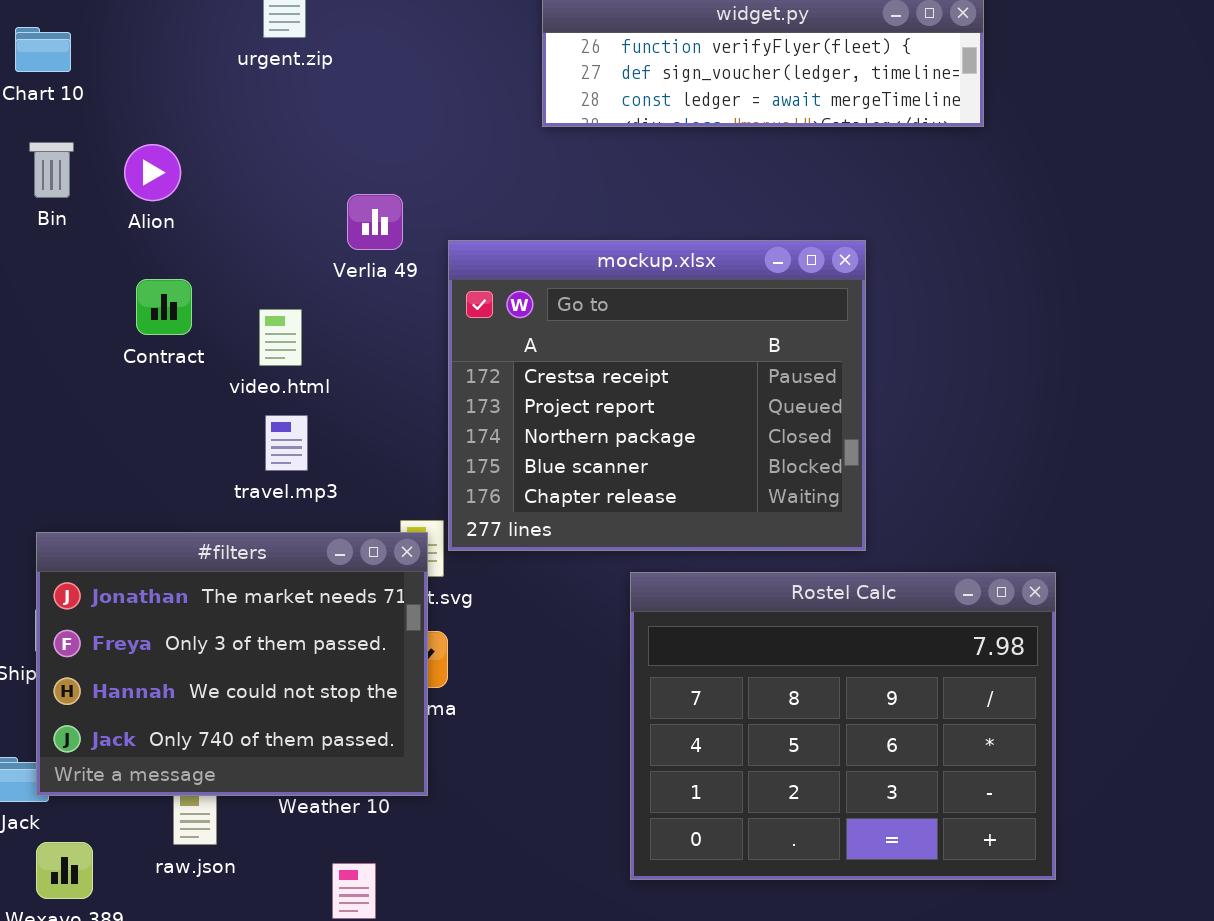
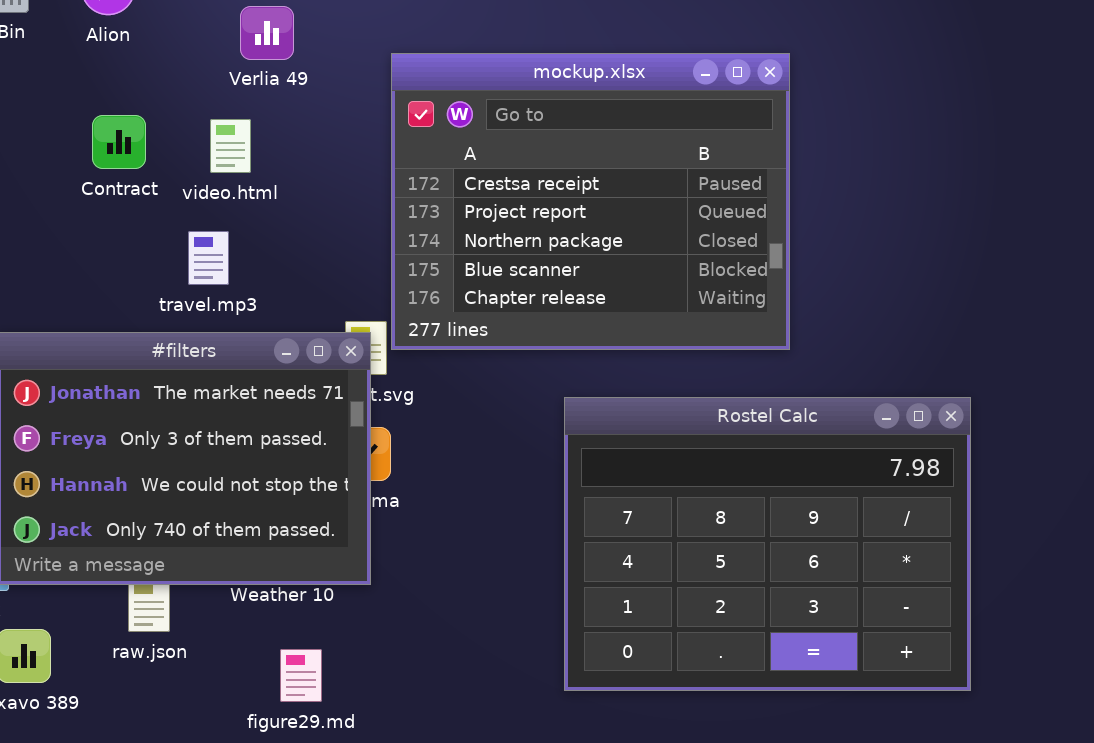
Verlia 49: [347,194,403,250] -> [240,6,294,60], moved
Contract: [136,279,192,335] -> [92,115,146,169], moved
travel.mp3: [265,415,308,471] -> [188,231,229,285], moved
Rostel Calc: [630,572,1056,880] -> [564,397,971,691], moved

